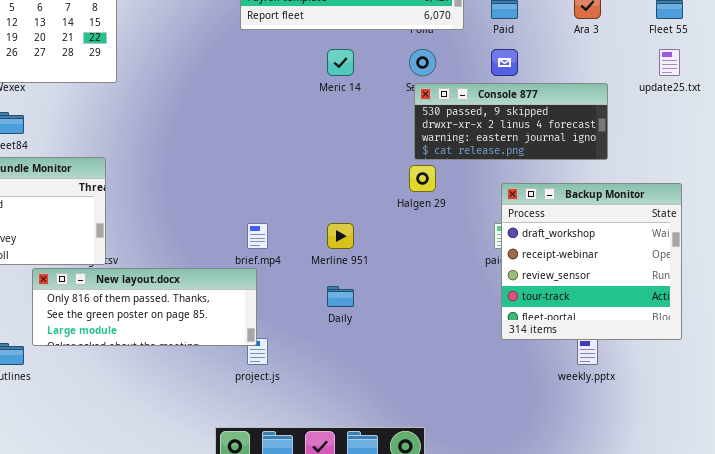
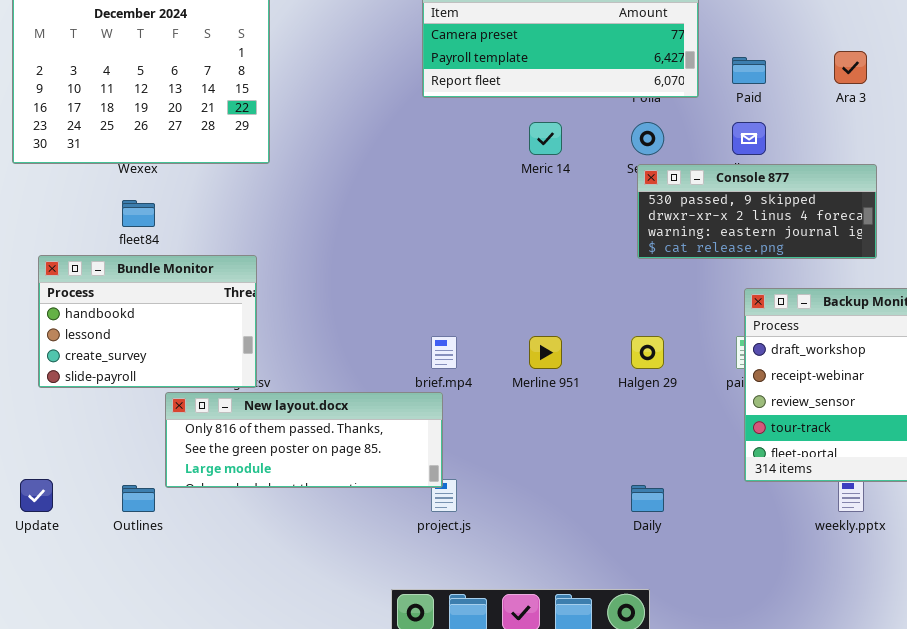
Halgen 29: [409,165,436,192] -> [631,336,664,369], moved
Daily: [327,286,354,307] -> [631,485,664,512], moved

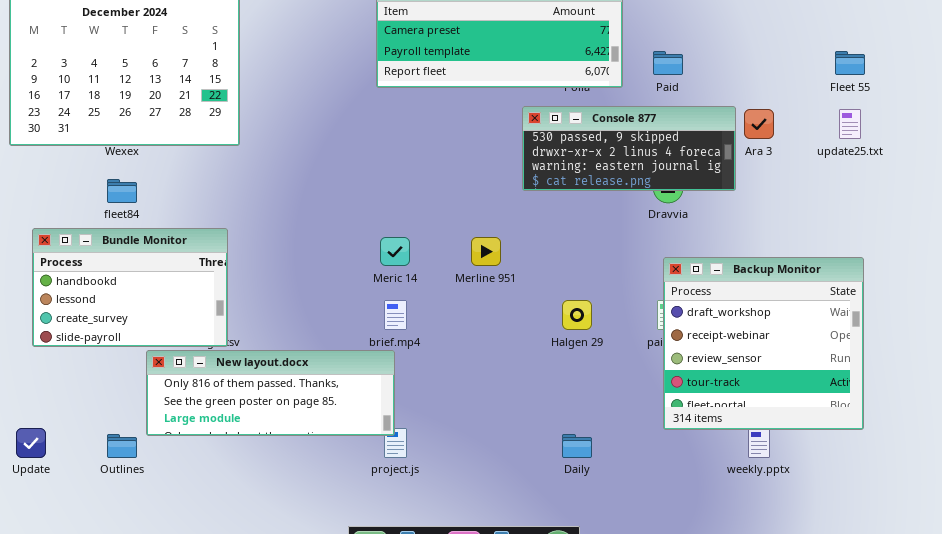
Ara 3: [834,51,867,84] -> [744,109,774,139], moved
Meric 14: [529,122,562,155] -> [380,237,410,266], moved
Console 877: [637,164,877,259] -> [522,106,736,191], moved
Merline 951: [529,336,562,369] -> [471,237,501,266], moved

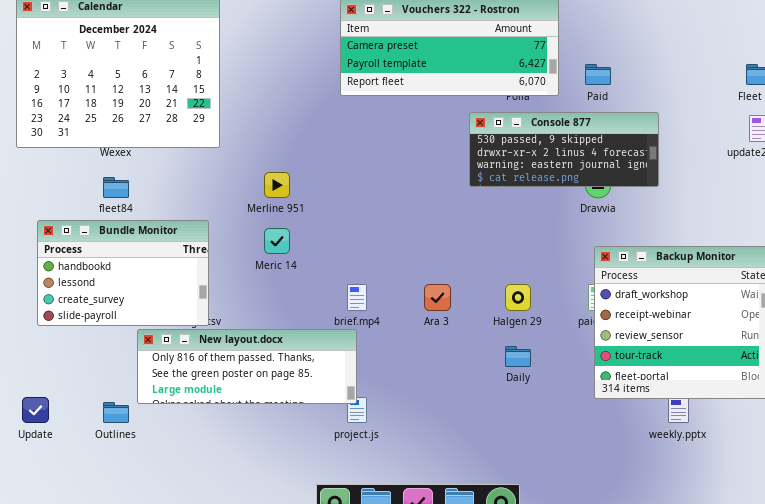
Ara 3: [744,109,774,139] -> [424,284,451,311], moved
Meric 14: [380,237,410,266] -> [264,228,290,254], moved
Merline 951: [471,237,501,266] -> [264,172,290,198], moved
Daily: [562,434,592,458] -> [505,346,531,367], moved

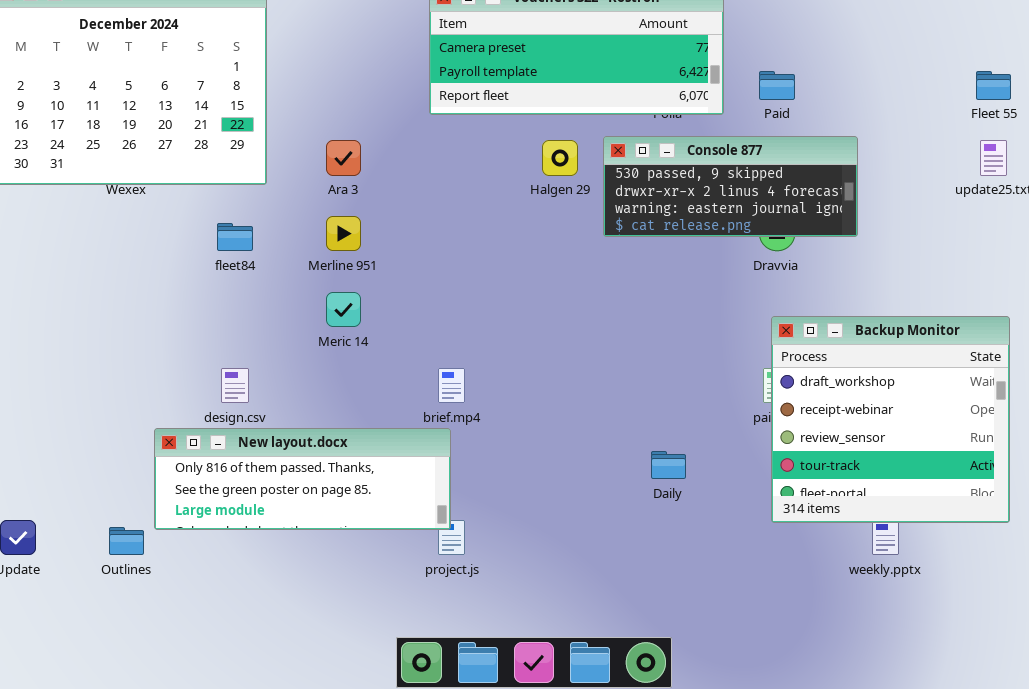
fleet84: [103,177,129,198] -> [217,223,253,251], moved
Bundle Monitor: [37,220,209,326] -> none, closed
Ara 3: [424,284,451,311] -> [326,140,361,176], moved
Halgen 29: [505,284,531,311] -> [542,140,578,176], moved

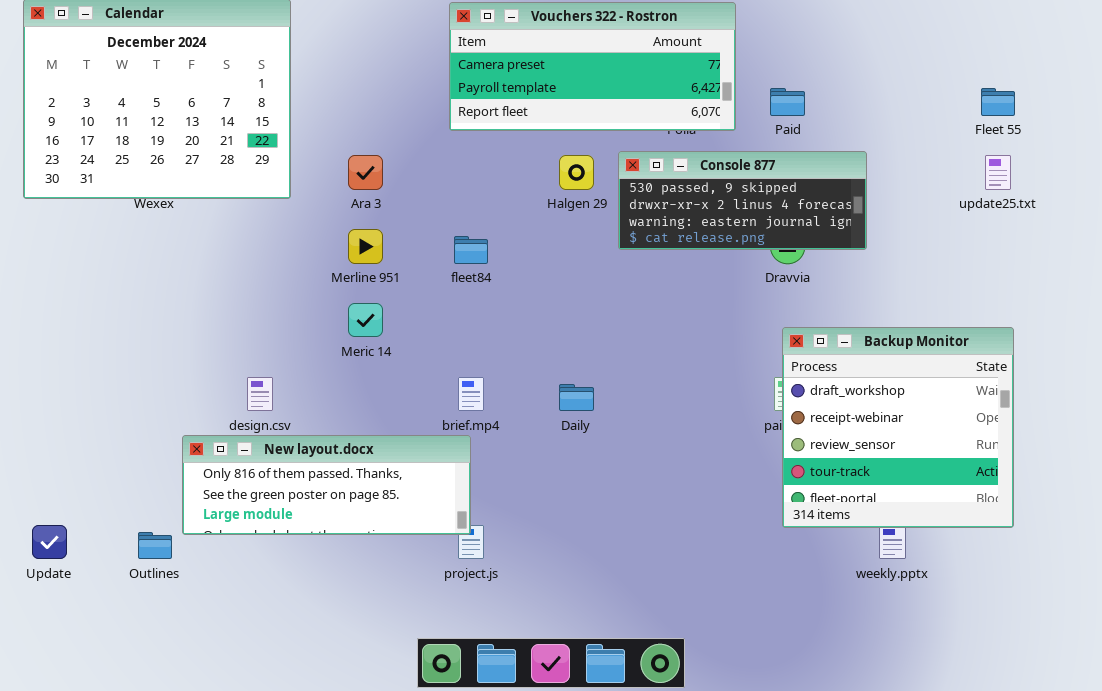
fleet84: [217,223,253,251] -> [454,236,488,264], moved
Daily: [651,451,686,479] -> [559,384,594,411], moved

